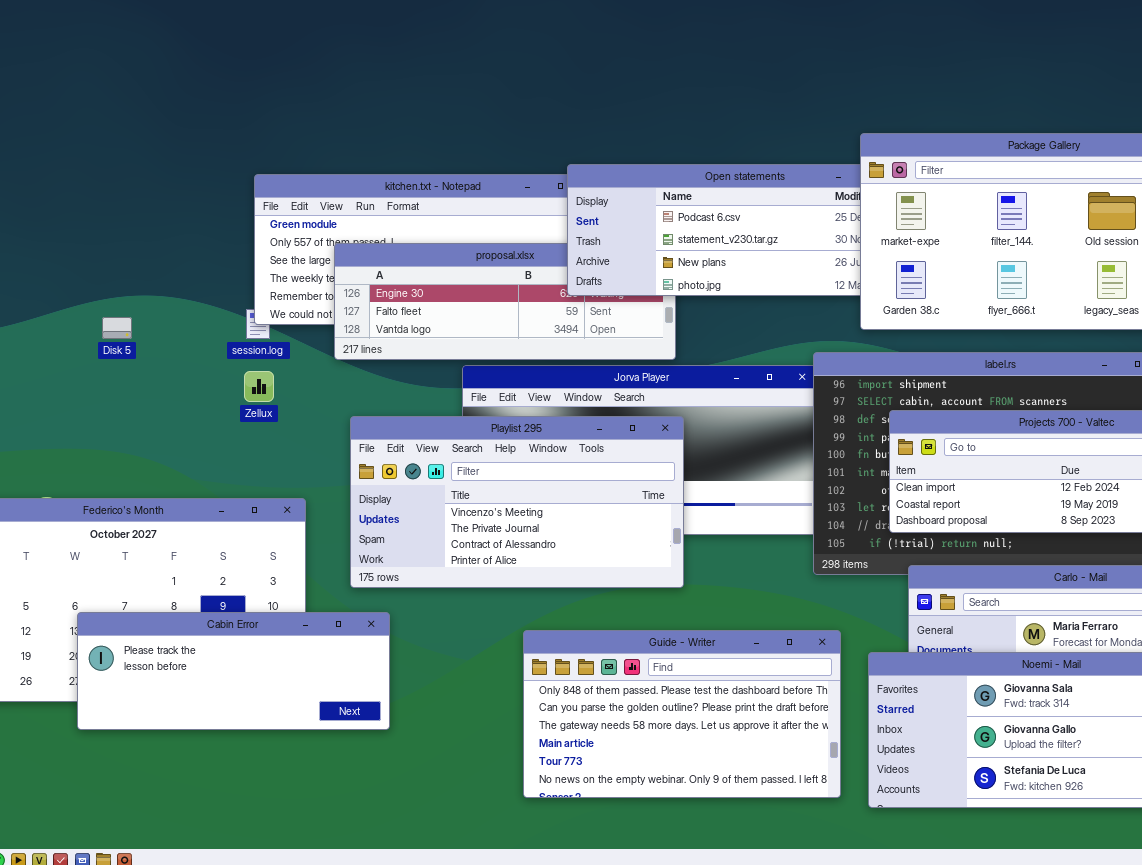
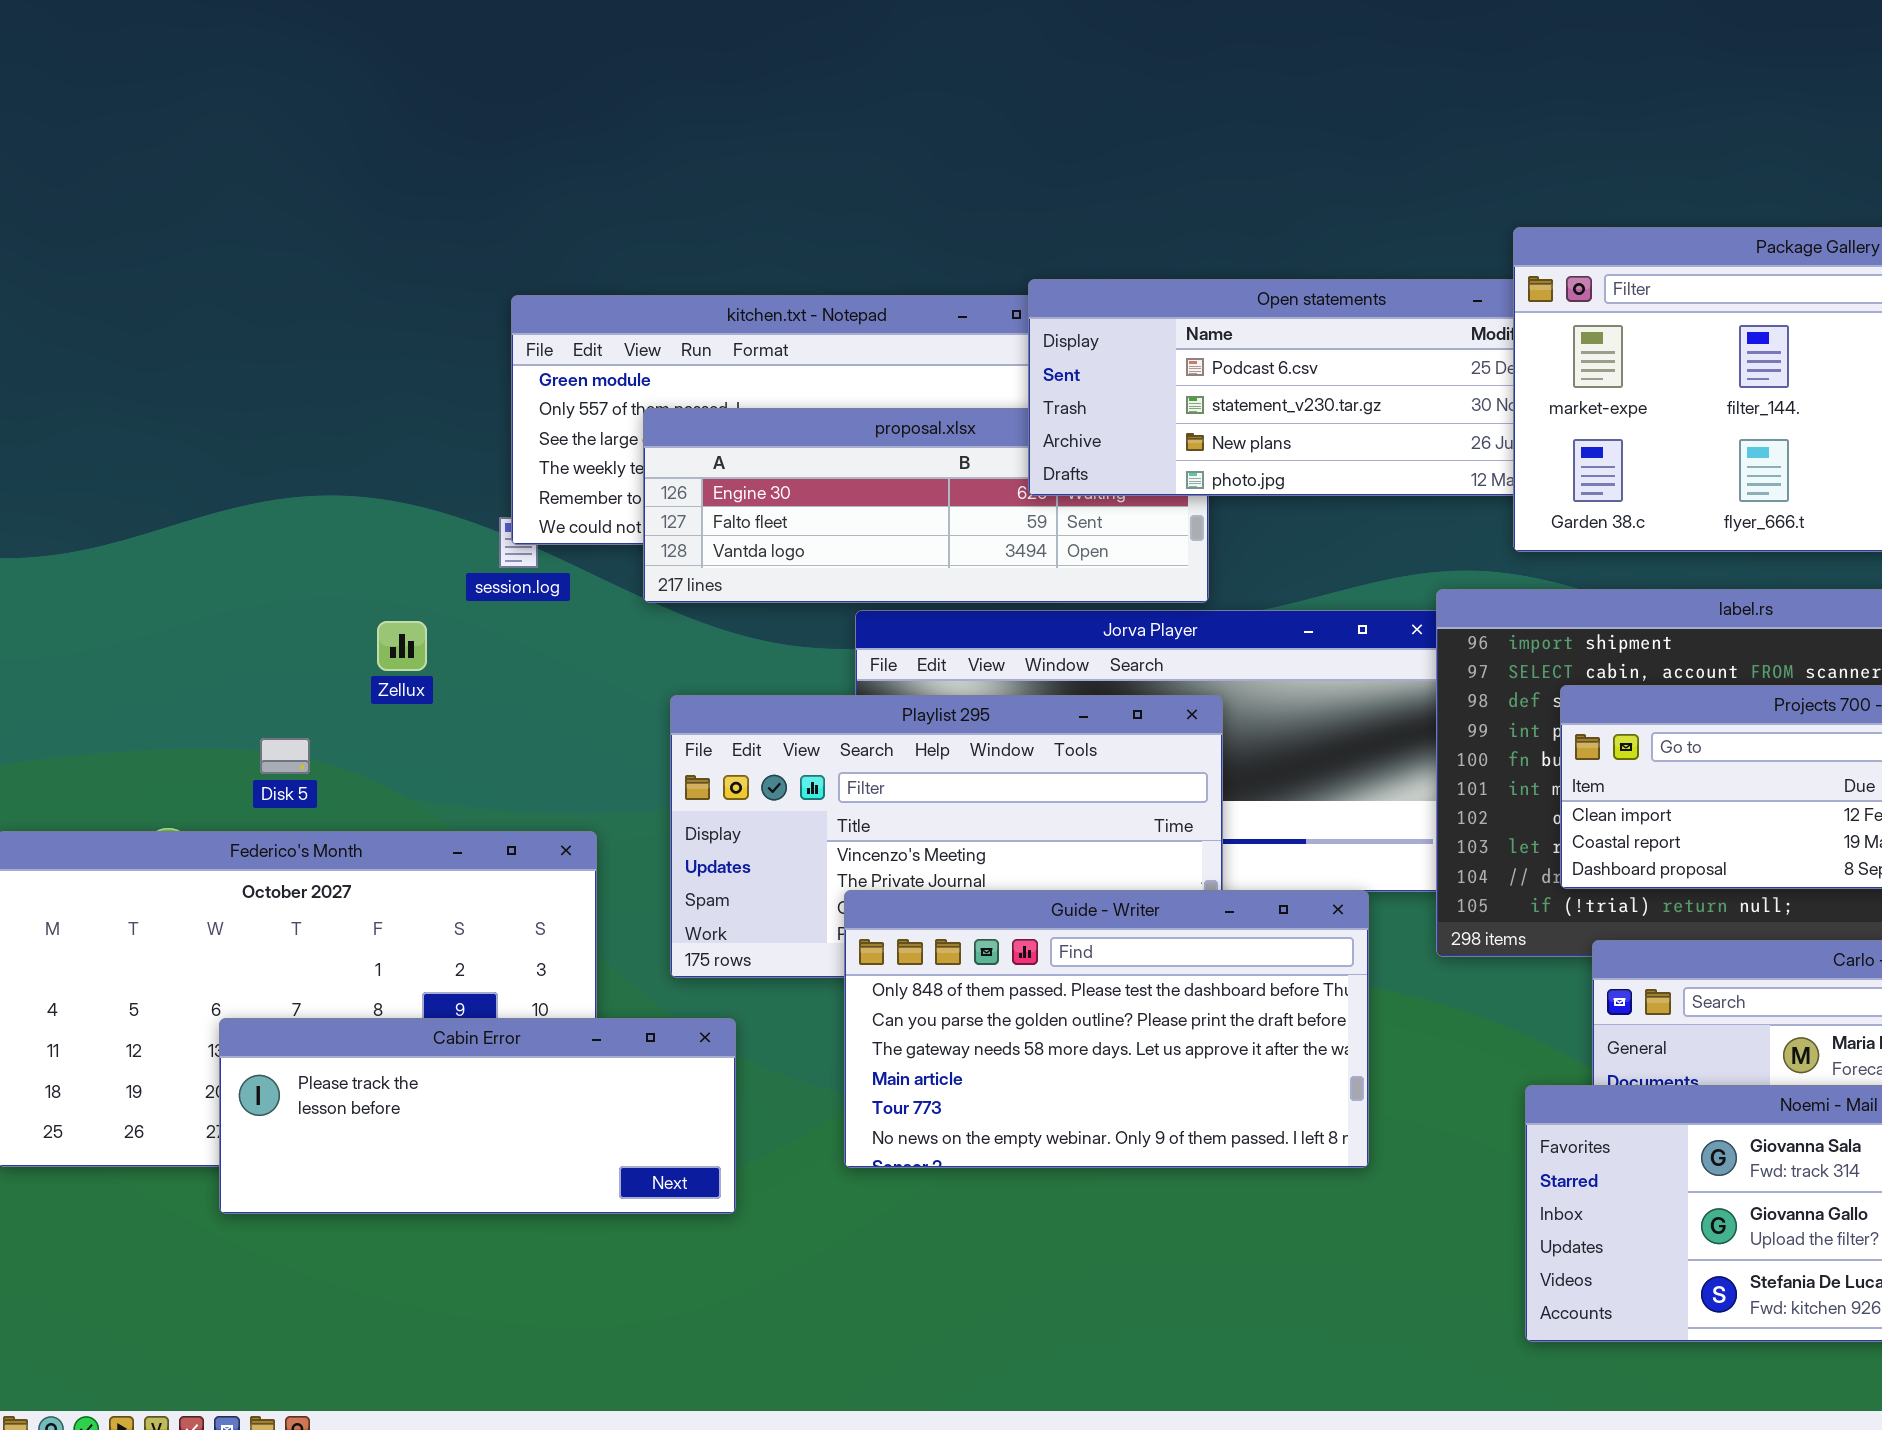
Disk 5: [102,317,132,339] -> [260,738,310,774], moved
Zellux: [244,371,274,402] -> [377,621,427,671], moved
Guide - Writer: [523,630,841,798] -> [844,890,1369,1168], moved

